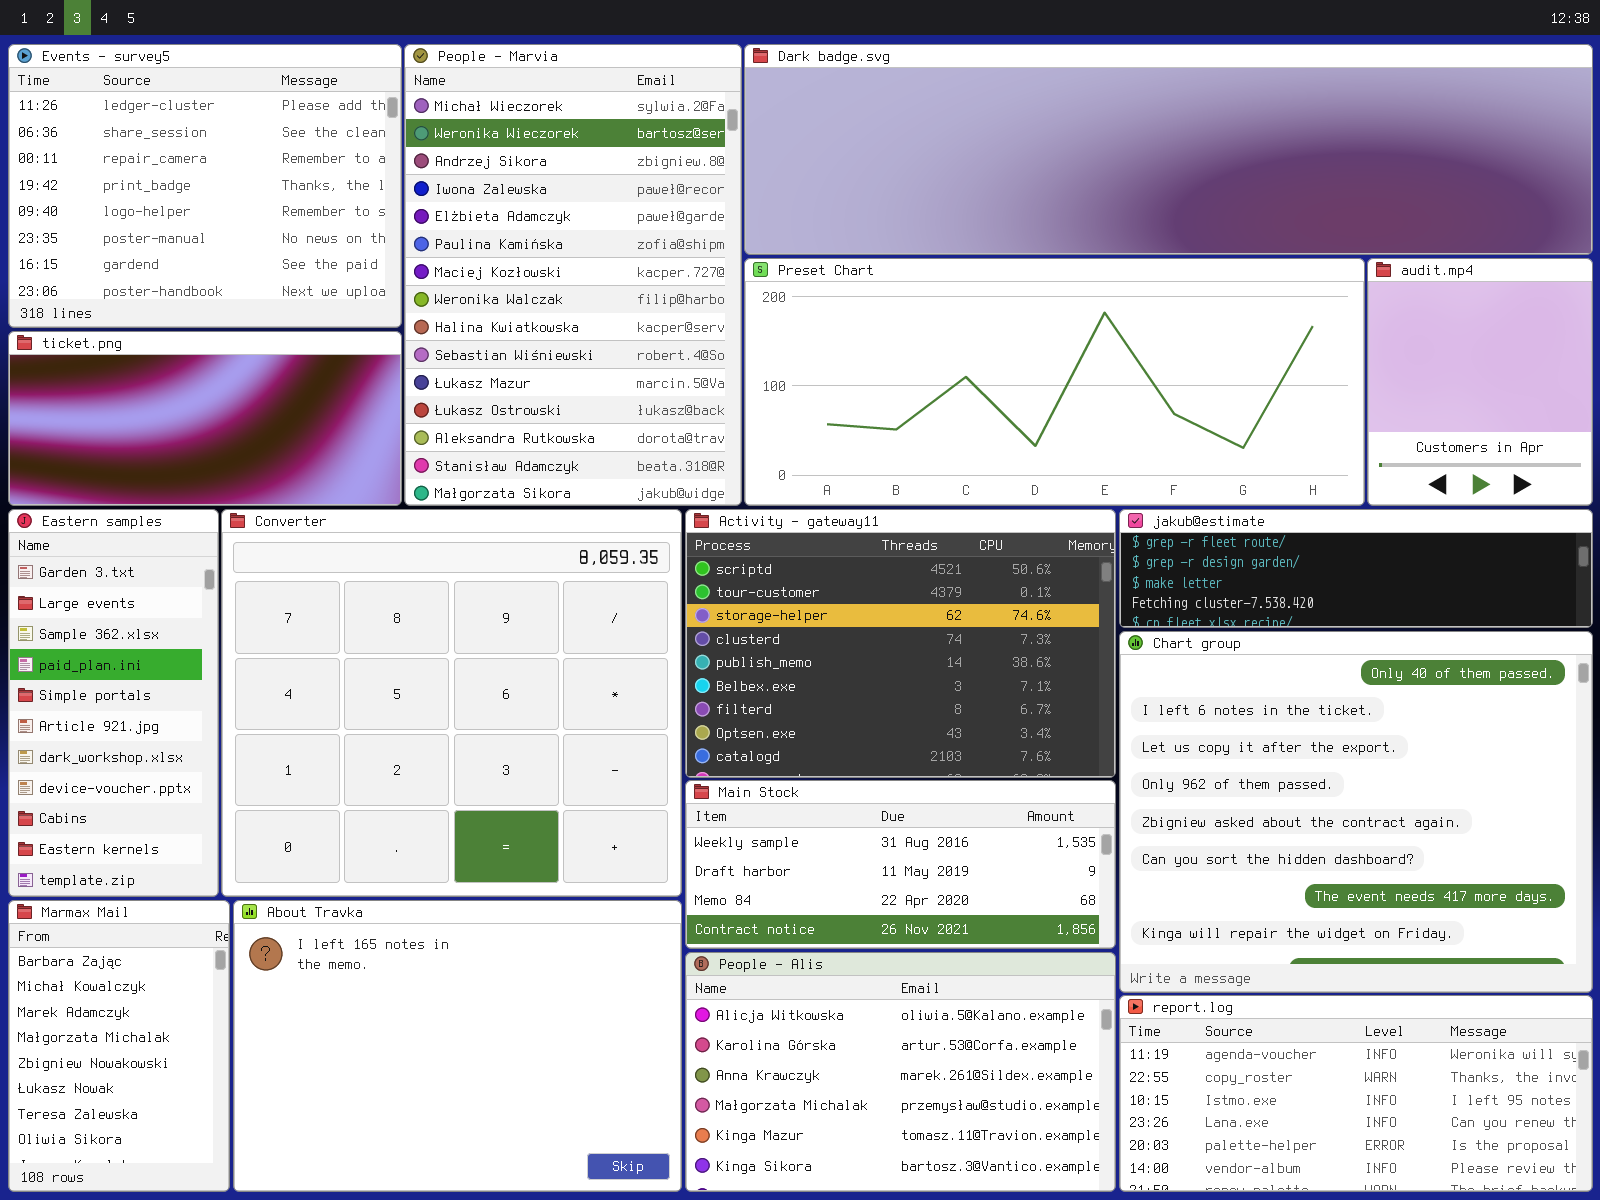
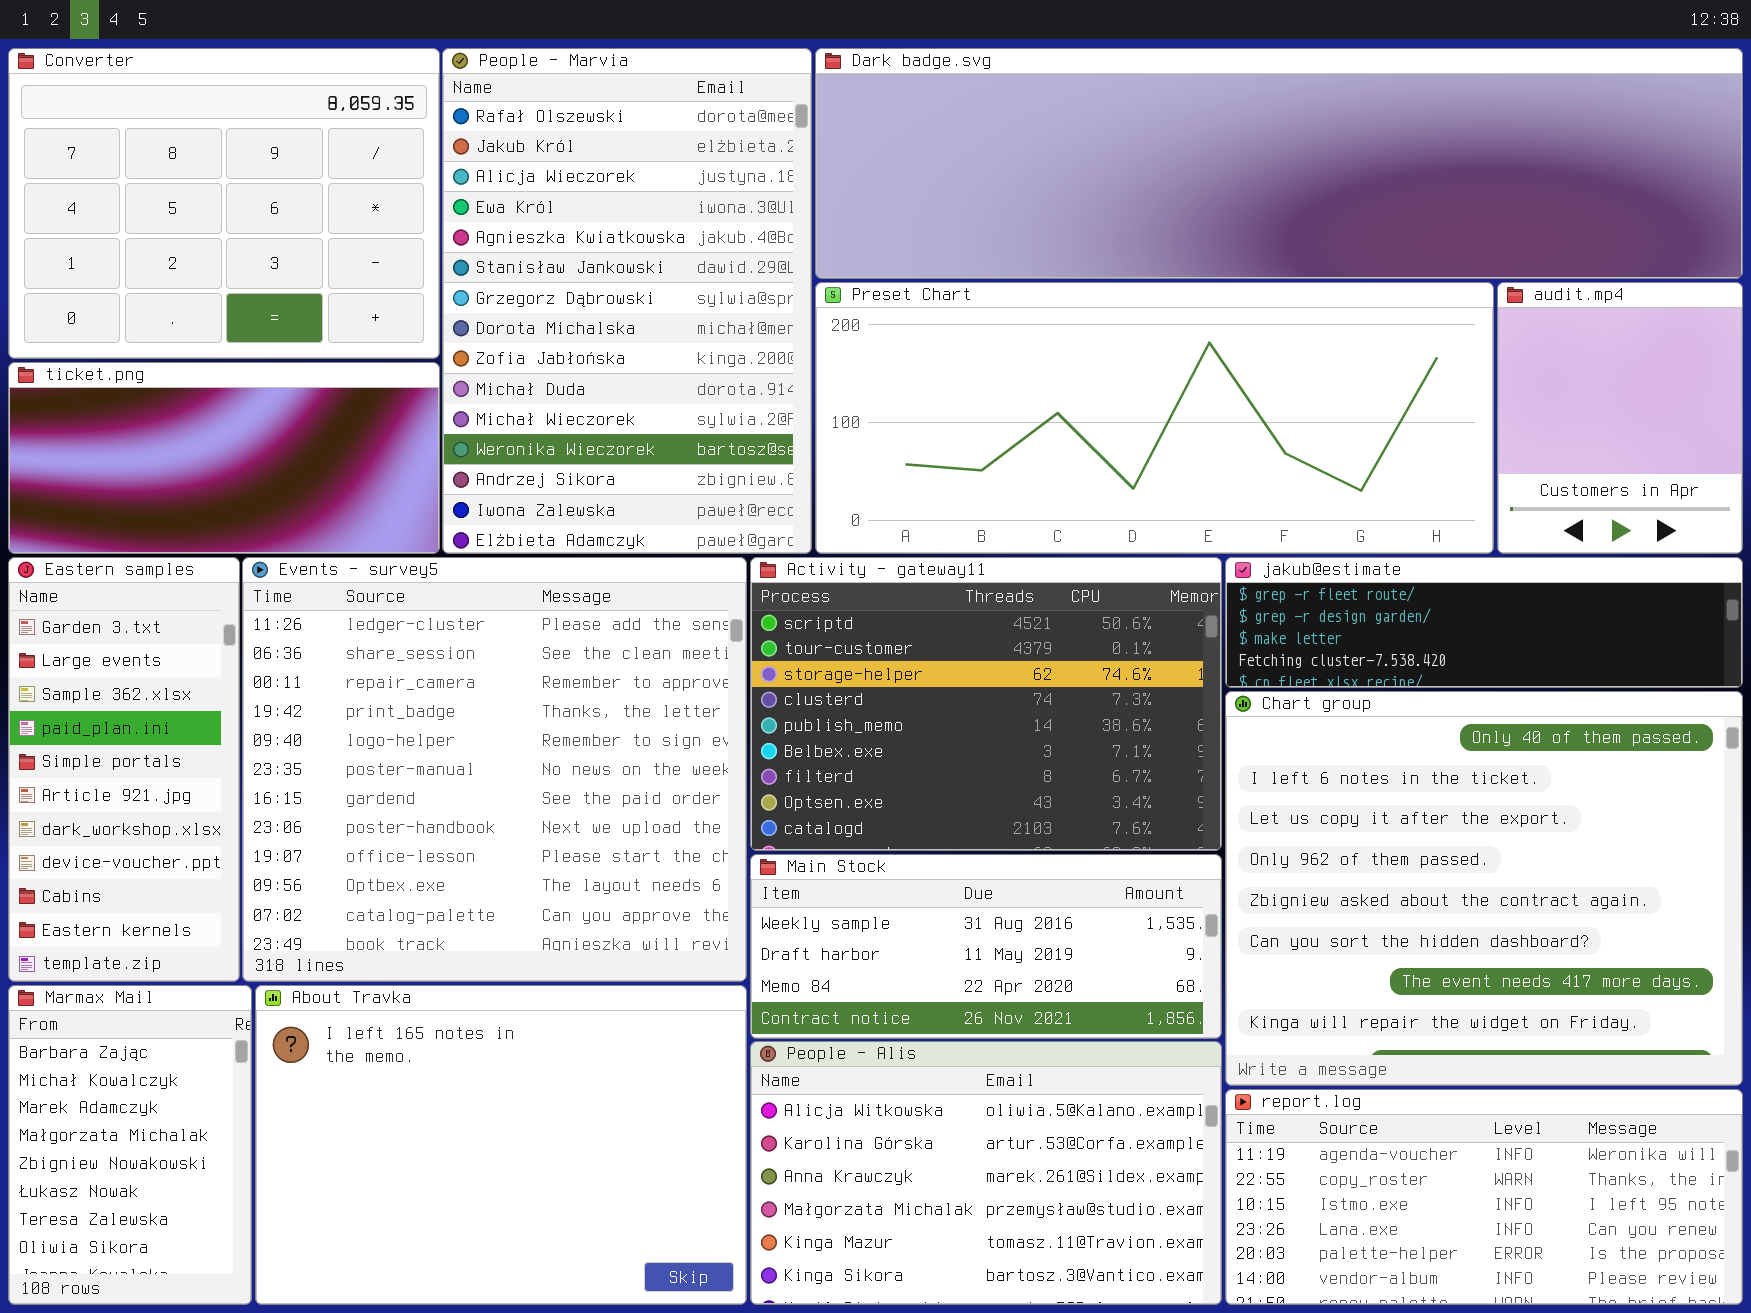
Events - survey5: [8,44,402,328] -> [242,557,747,982], moved, resized
People - Marvia: [404,44,742,506] -> [442,48,812,554], scrolled up 10 rows
Converter: [221,509,682,897] -> [8,48,440,359], moved, resized

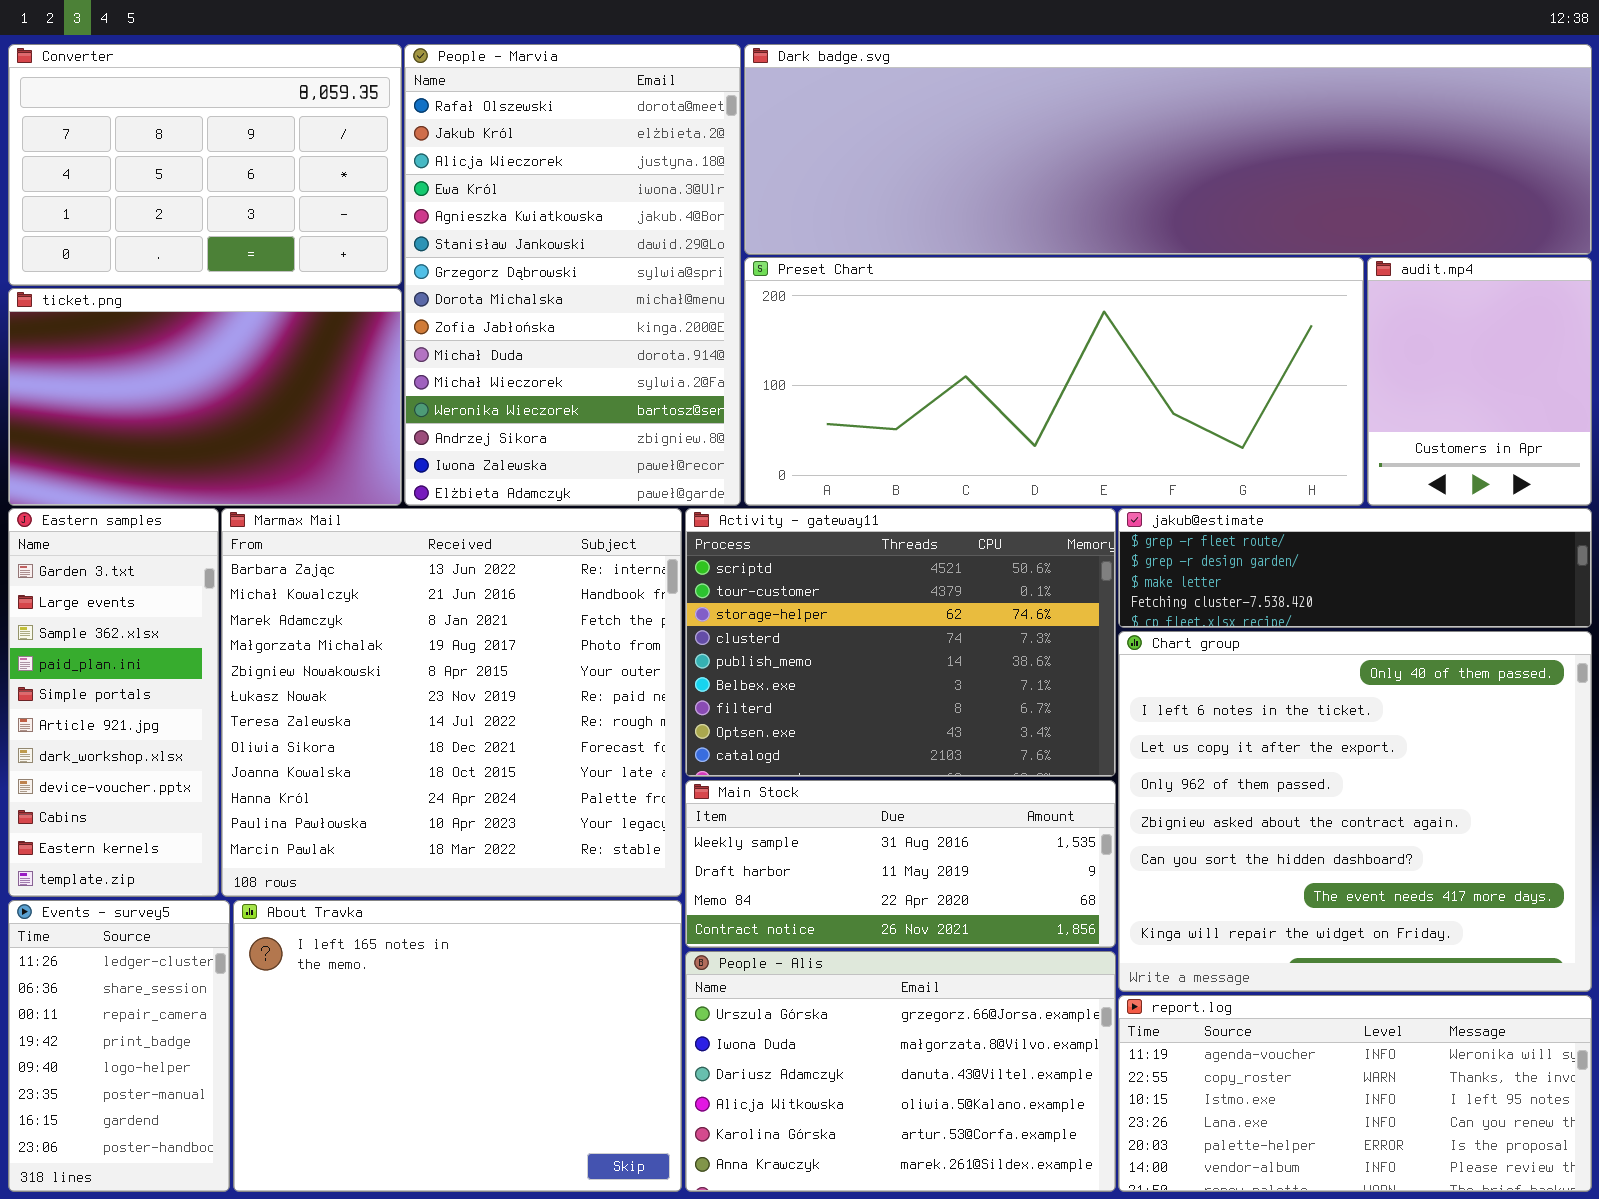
Converter: [8,48,440,359] -> [8,44,402,286], resized
ticket.png: [8,362,440,554] -> [8,288,402,506], resized
Events - survey5: [242,557,747,982] -> [8,900,230,1192], moved, resized
Marmax Mail: [8,985,252,1305] -> [221,508,682,897], moved, resized
People - Alis: [750,1041,1222,1305] -> [685,951,1116,1192], scrolled up 3 rows

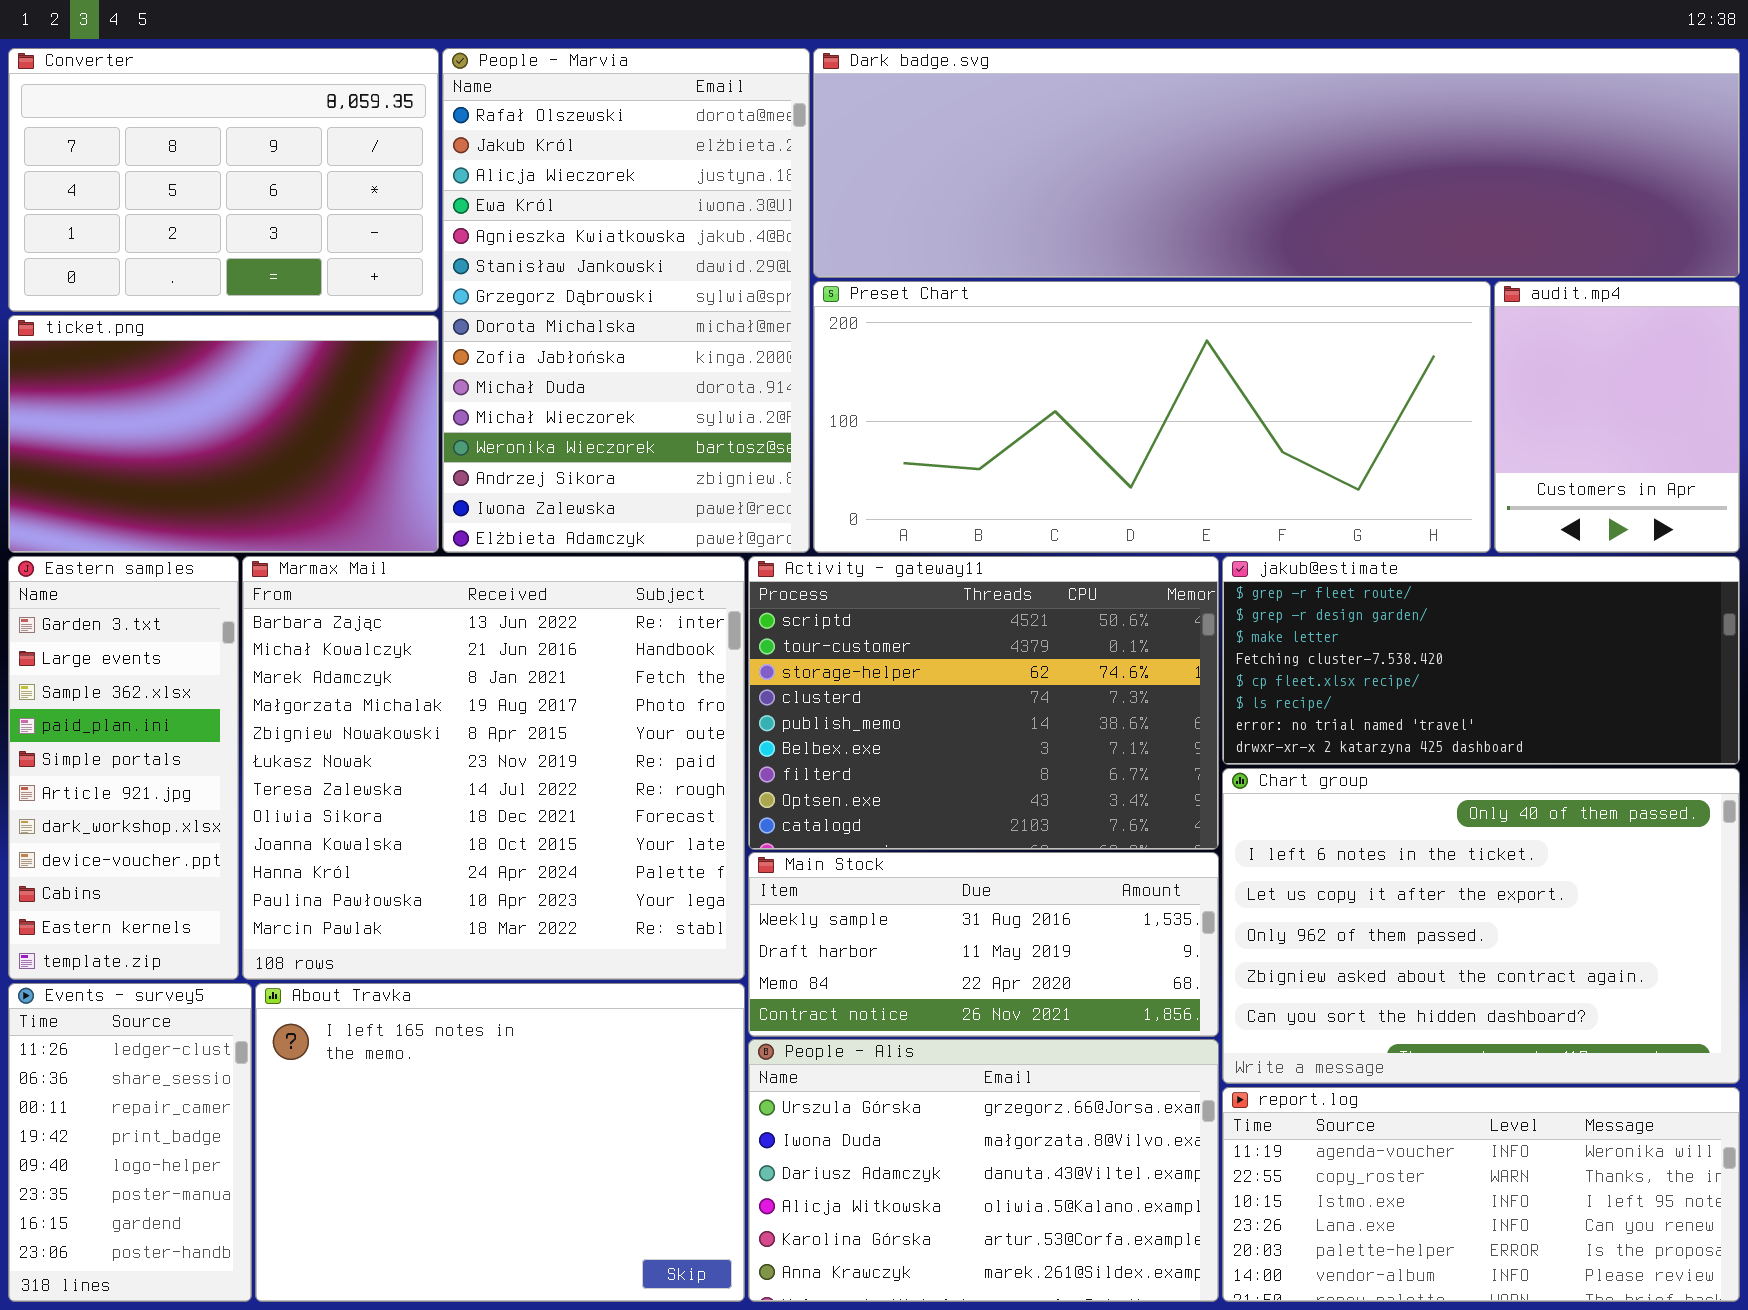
jakub@estimate: [1118,508,1592,628] -> [1222,556,1740,765], resized
Chart group: [1118,631,1592,992] -> [1222,768,1740,1084], resized

